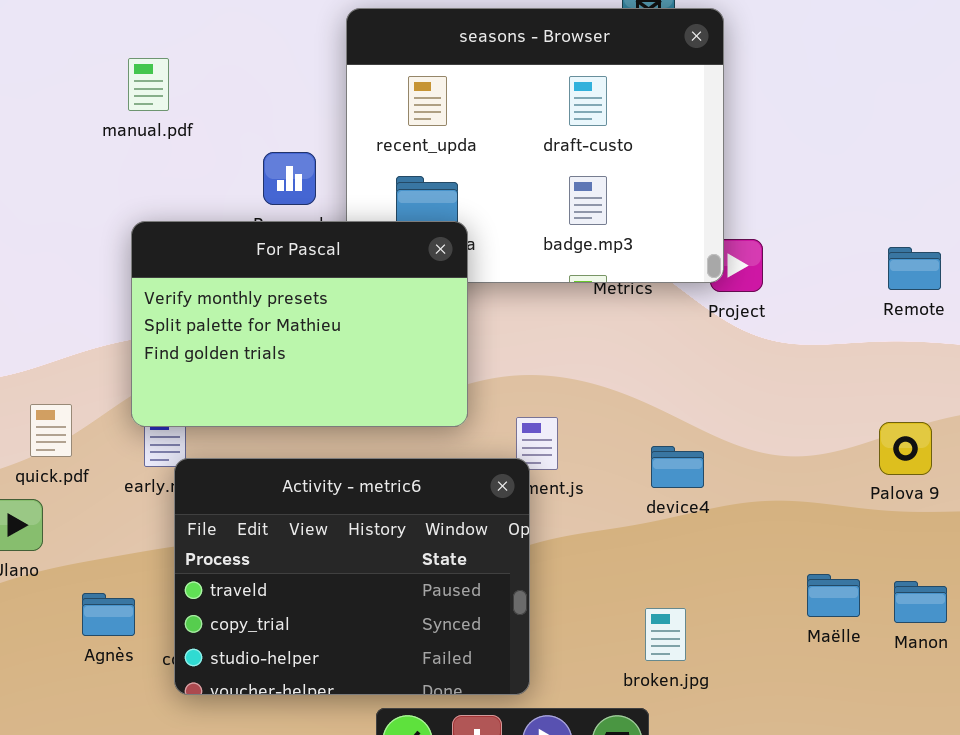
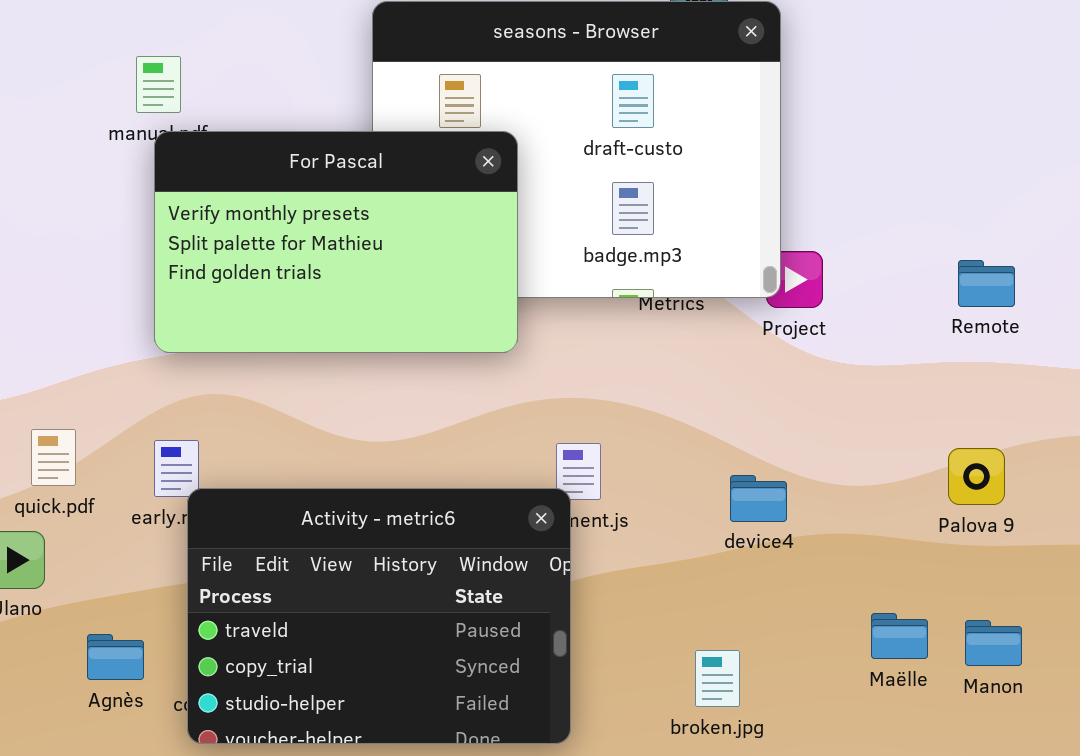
For Pascal: [131,221,468,427] -> [154,131,518,353], moved
device4: [651,446,704,488] -> [730,475,787,522], moved

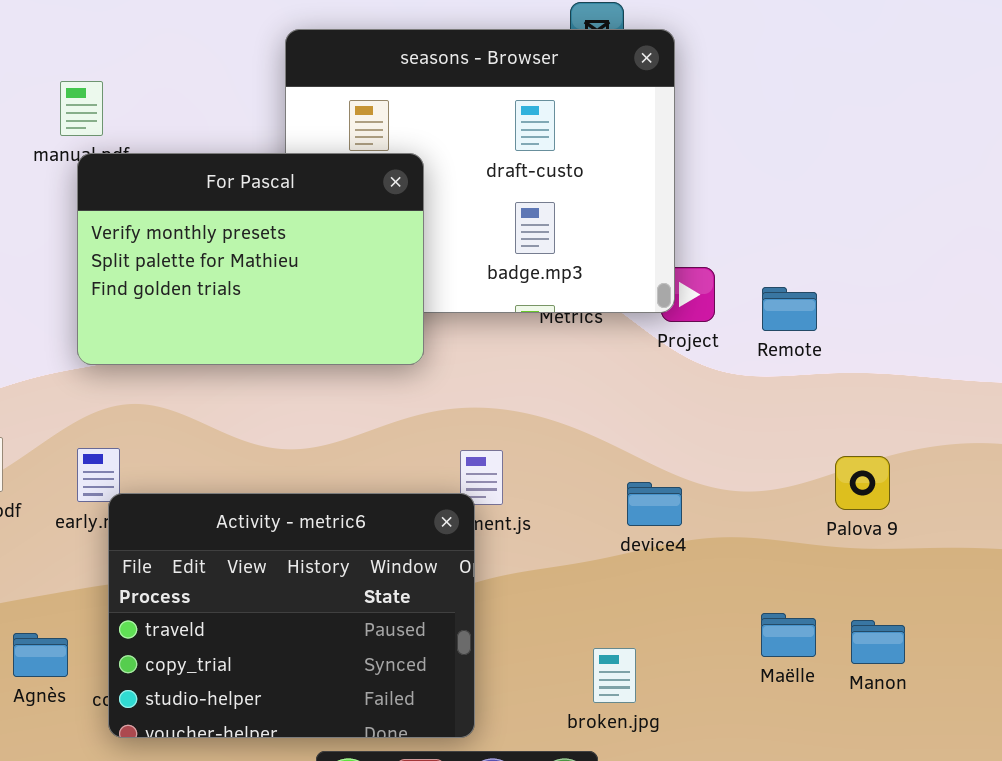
Remote: [958,260,1015,307] -> [762,287,817,331], moved

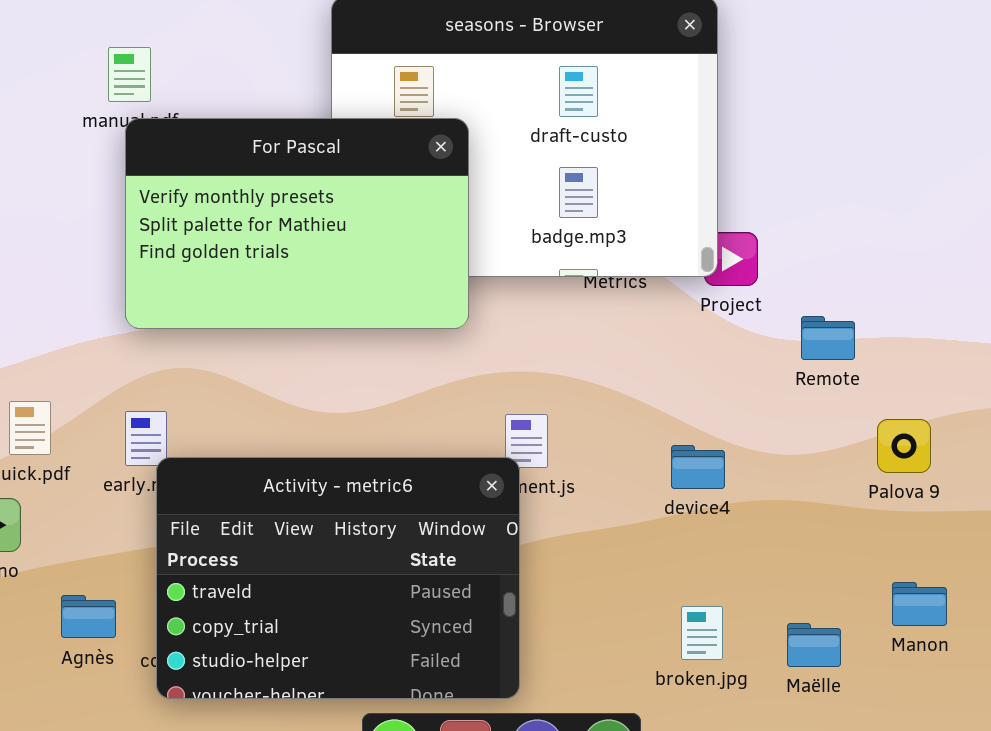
Remote: [762,287,817,331] -> [801,316,855,360], moved
Maëlle: [761,613,816,657] -> [787,623,841,667], moved
broken.jpg: [593,648,636,703] -> [681,606,723,660], moved

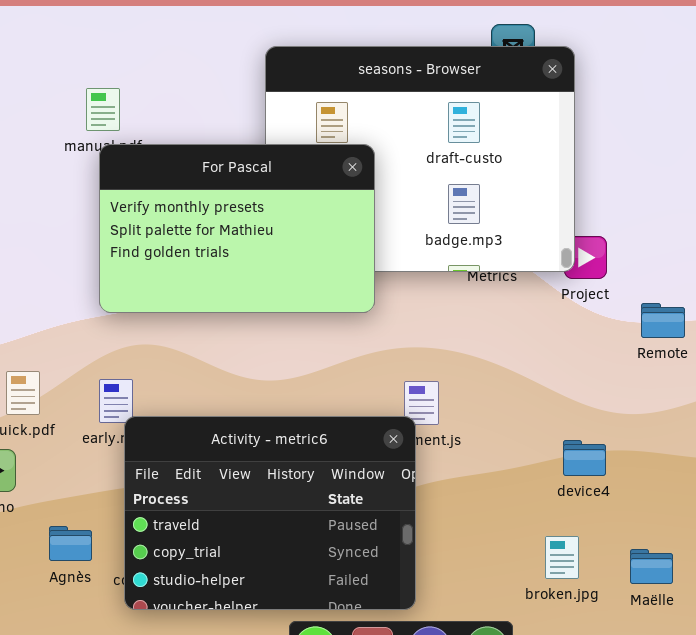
device4: [671,445,725,489] -> [563,440,606,476], moved

